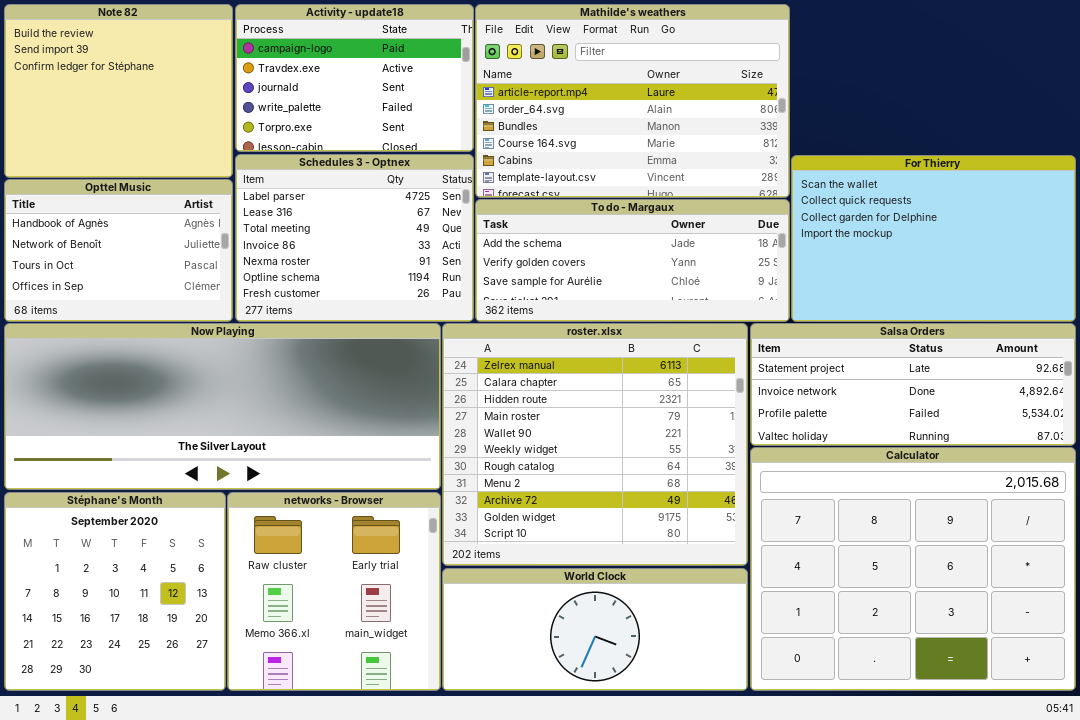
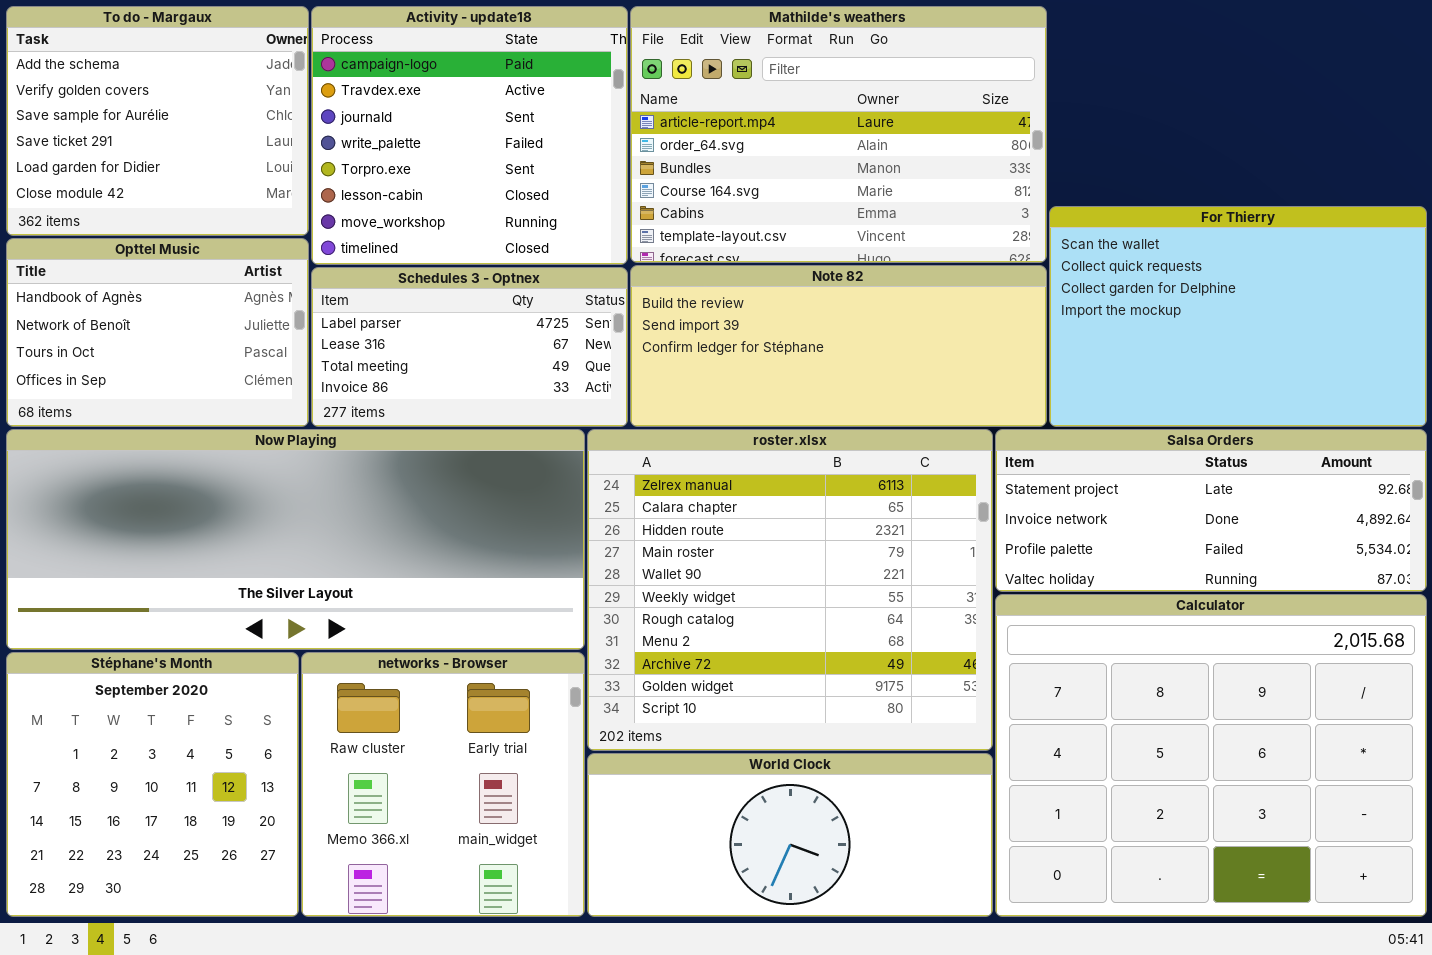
Note 82: [4,4,233,178] -> [630,265,1047,427], moved, resized
Activity - update18: [235,4,474,152] -> [311,6,628,265], resized
Schedules 3 - Optnex: [235,154,474,322] -> [311,267,628,427], resized
To do - Margaux: [475,199,790,322] -> [6,6,309,236], moved, resized

